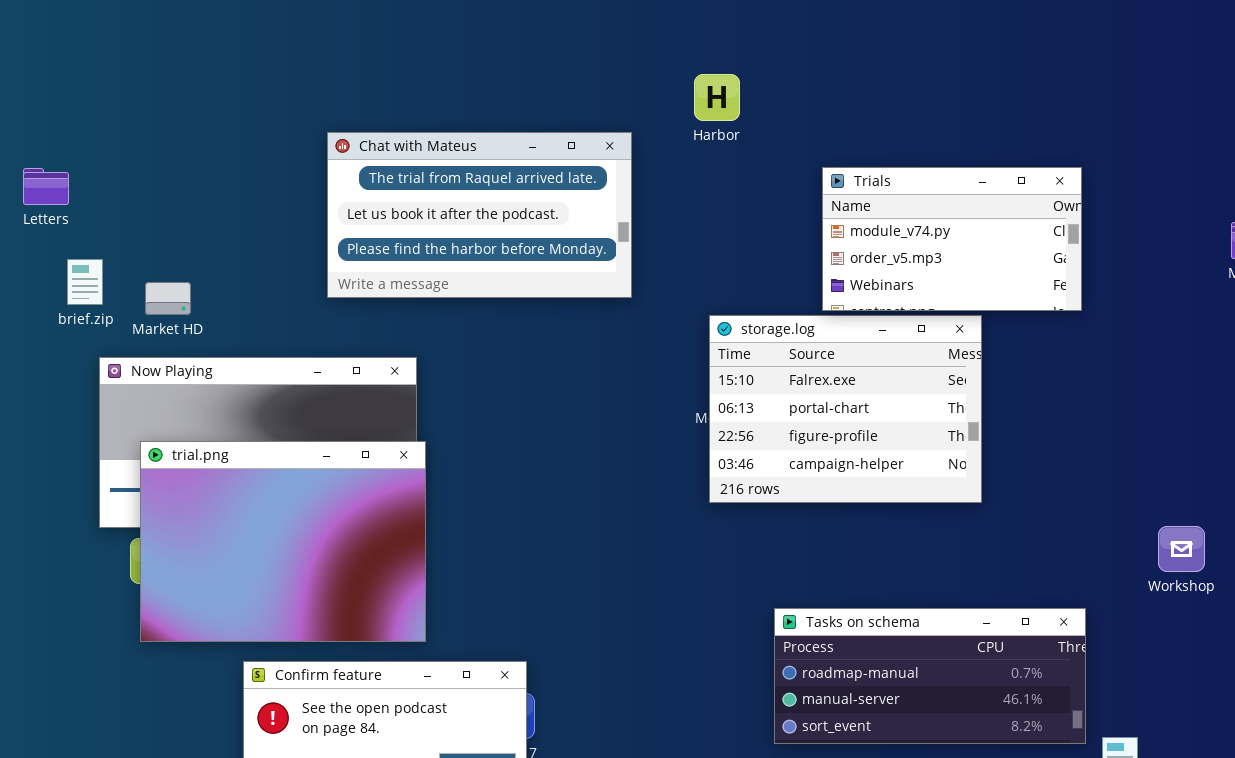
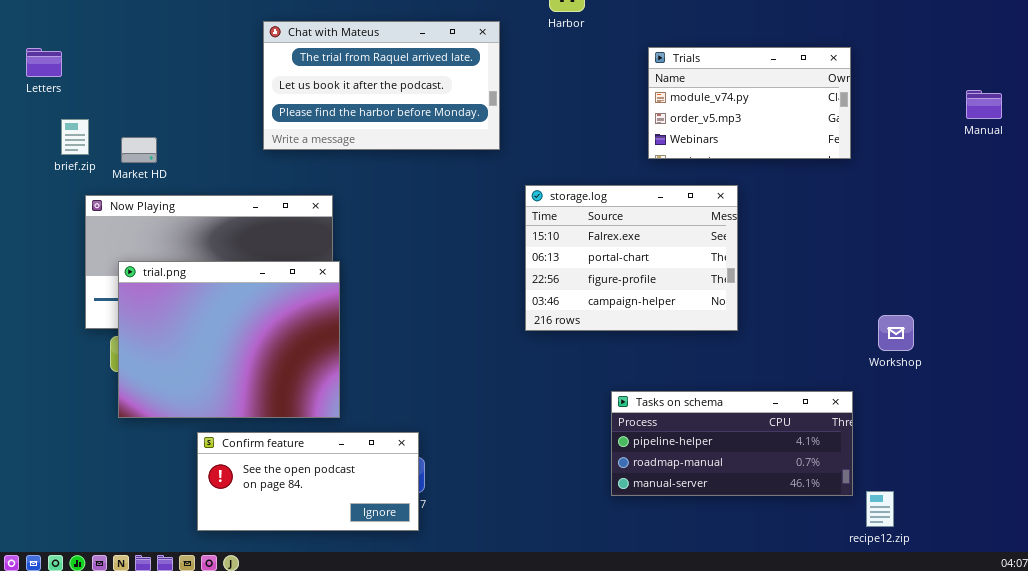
storage.log: [709,315,982,503] -> [525,185,738,331], moved
Workshop: [1158,526,1205,572] -> [878,315,914,351], moved
Tasks on schema: [774,608,1086,744] -> [611,391,853,496], scrolled up 1 row

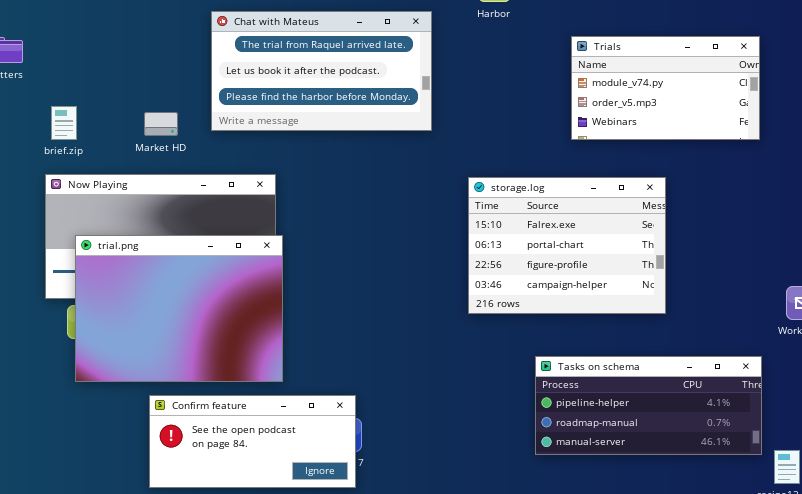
brief.zip: [61,119,89,155] -> [51,106,77,140], moved
Market HD: [121,137,157,163] -> [144,112,178,136], moved
storage.log: [525,185,738,331] -> [468,177,666,314], moved

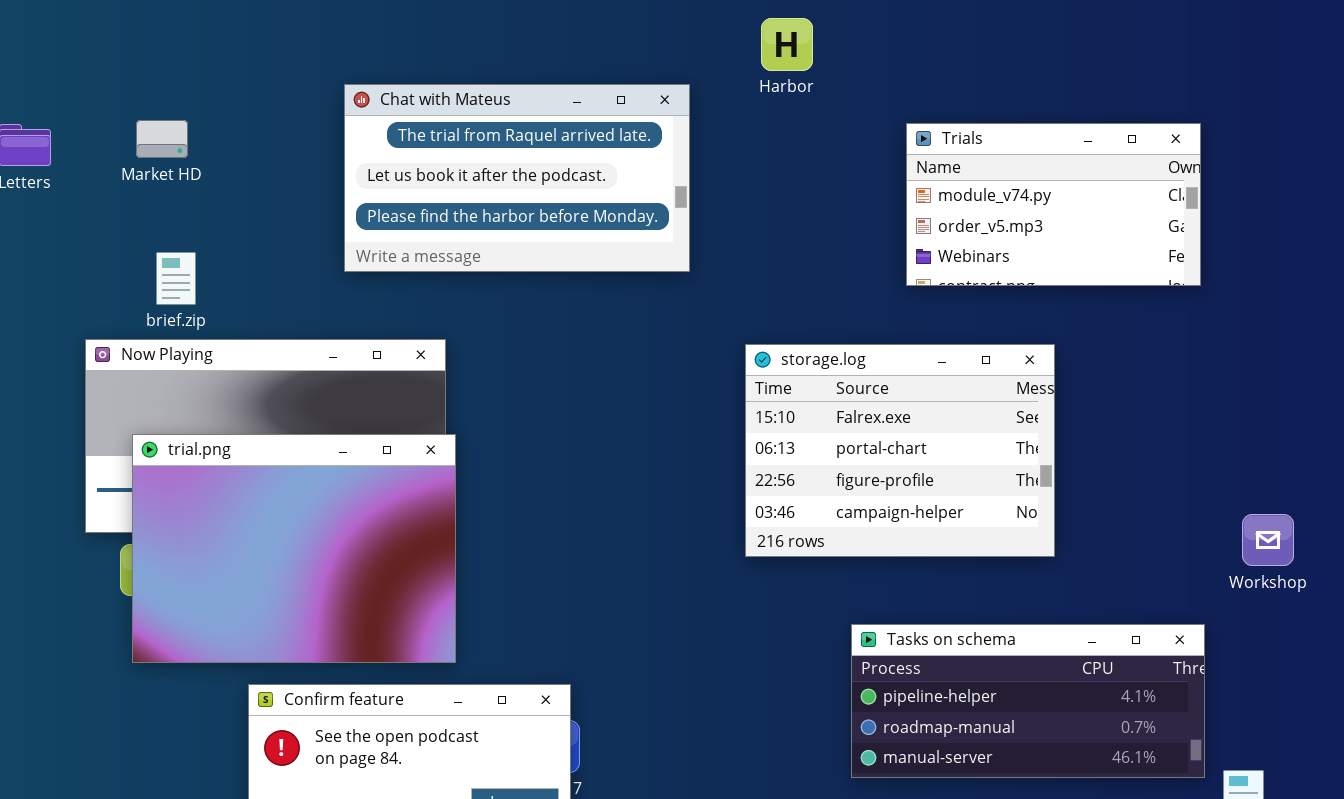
brief.zip: [51,106,77,140] -> [156,252,196,305], moved
Market HD: [144,112,178,136] -> [136,120,188,158], moved

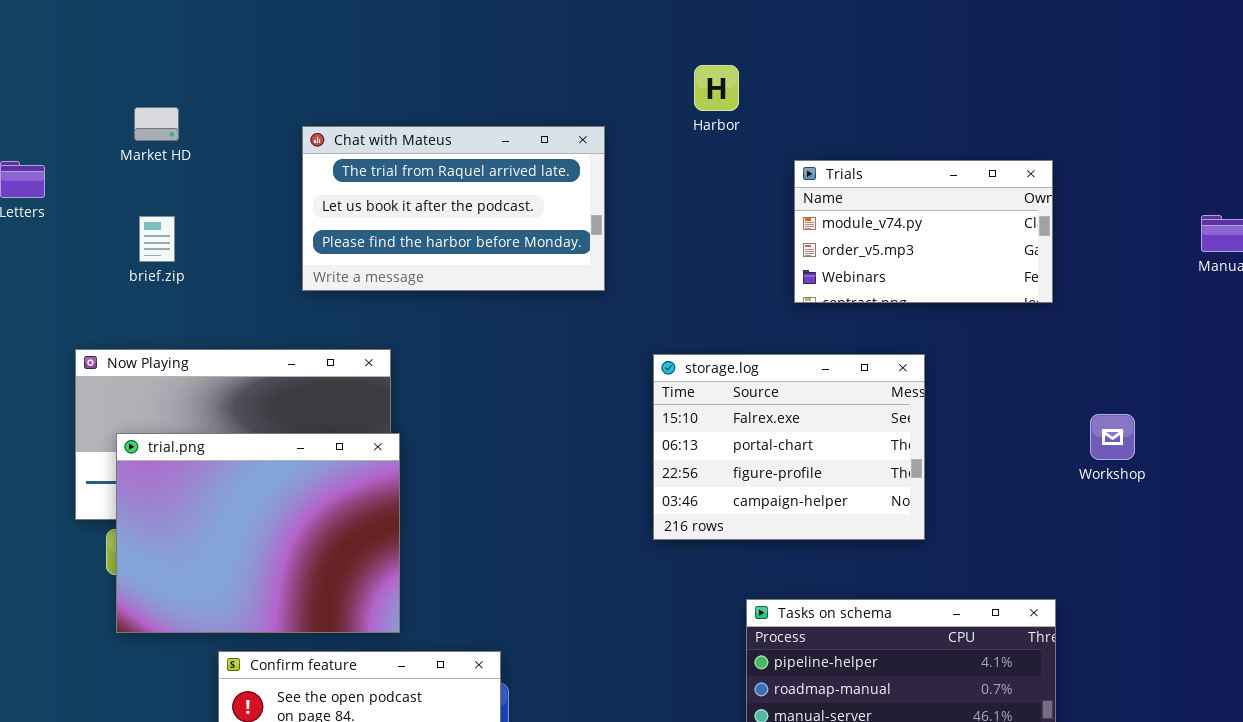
Harbor: [761,18,813,71] -> [694,65,739,111], moved
Market HD: [136,120,188,158] -> [134,107,179,141], moved
brief.zip: [156,252,196,305] -> [139,216,175,262], moved
Workshop: [1242,514,1294,566] -> [1090,414,1135,460], moved

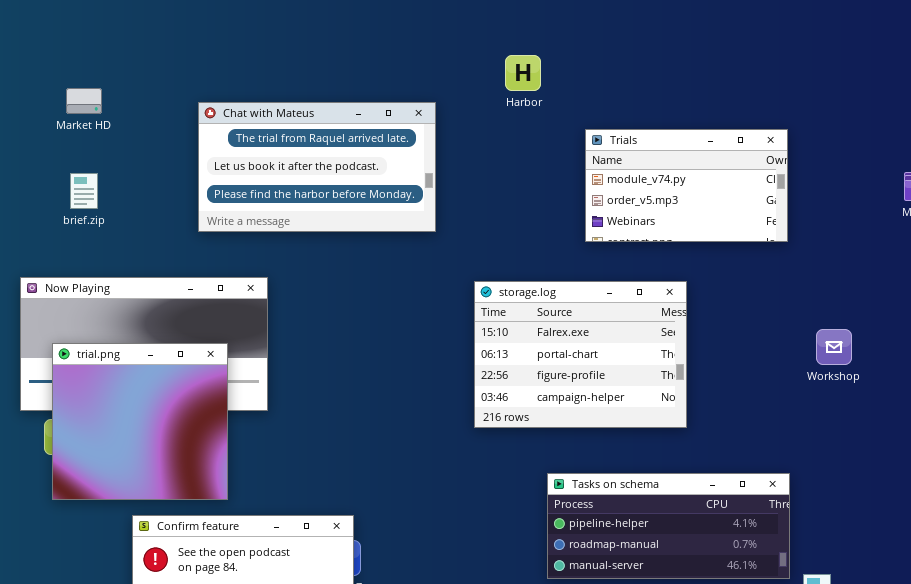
trial.png: [116,433,400,633] -> [52,343,228,500], resized

